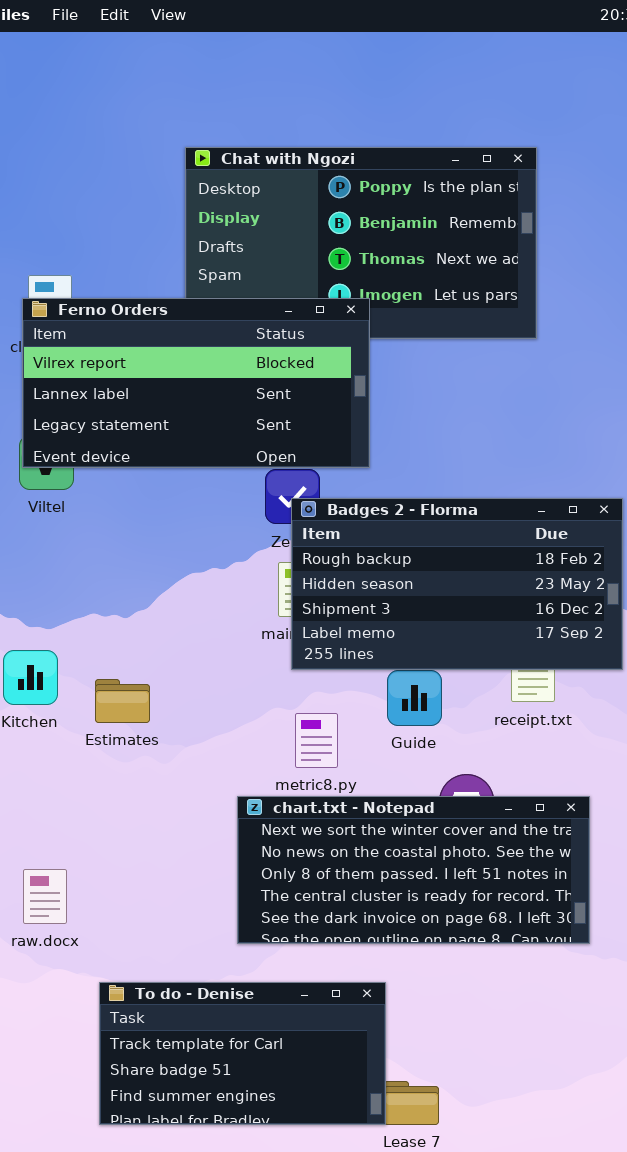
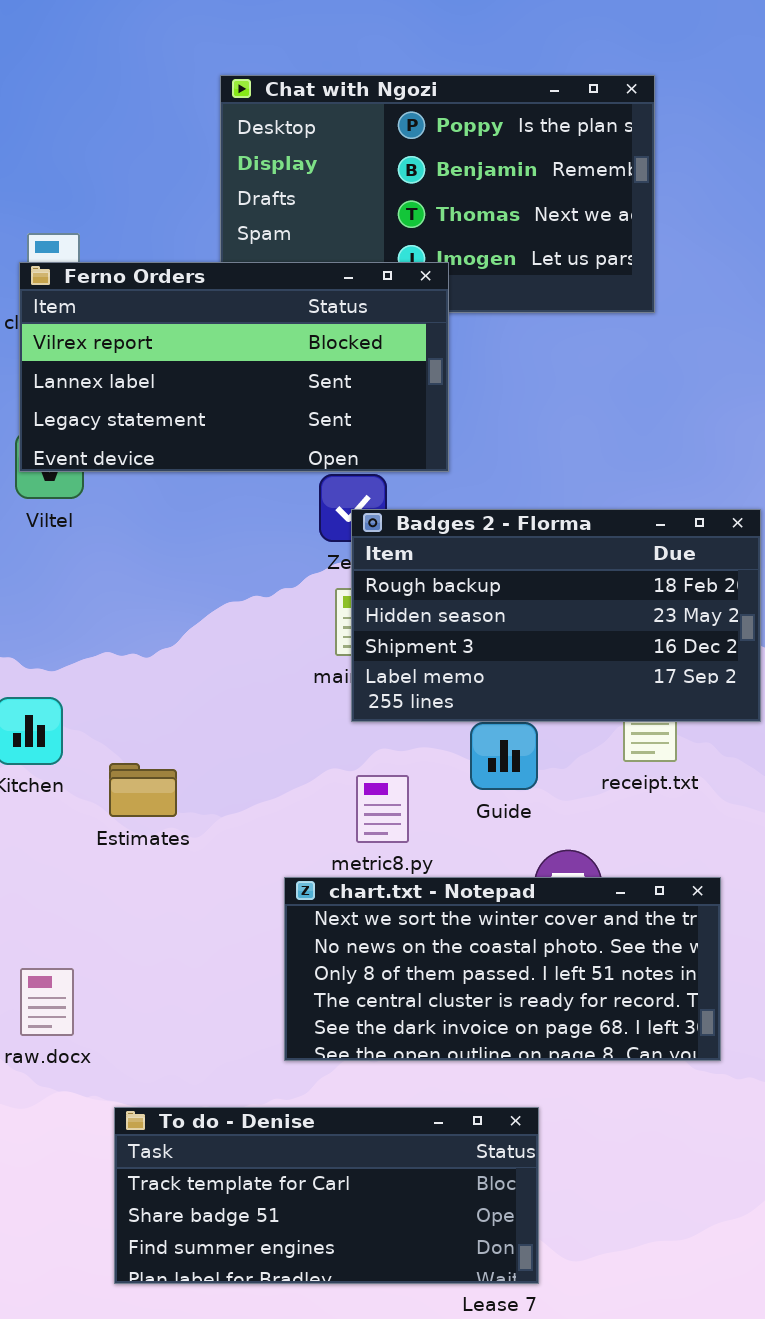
Estimates: [95,679,150,723] -> [109,763,177,817], moved
To do - Denise: [99,982,386,1125] -> [114,1107,539,1284], resized

